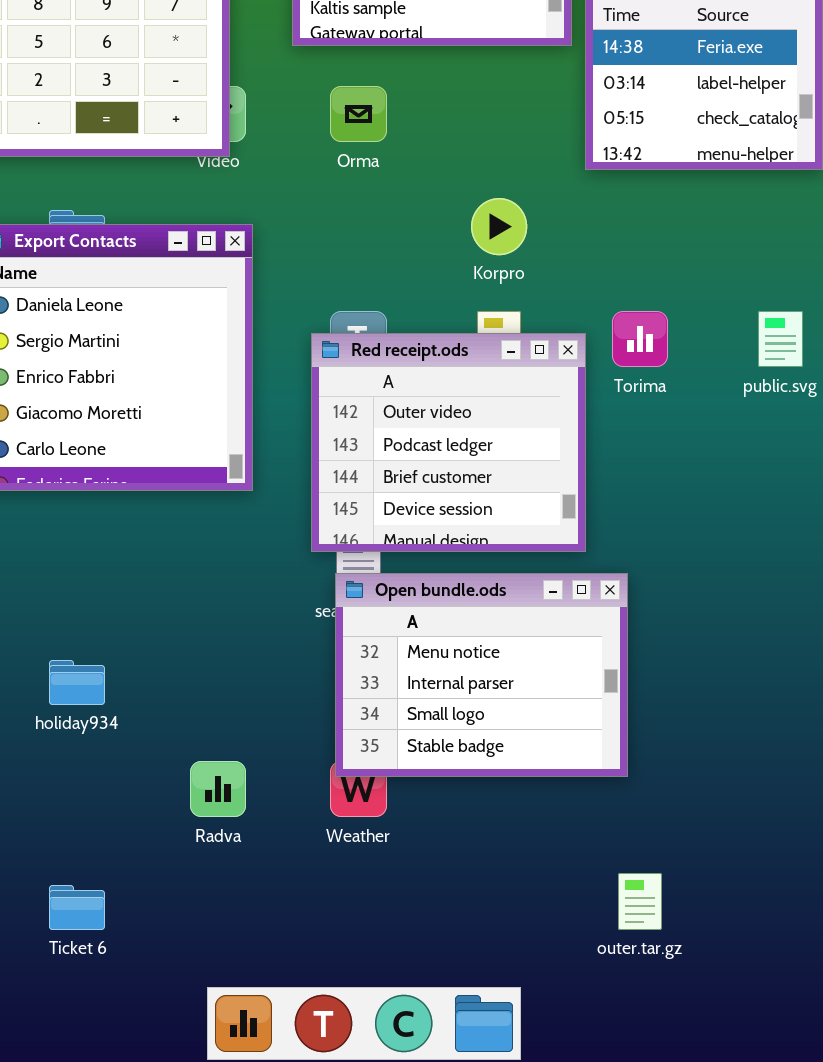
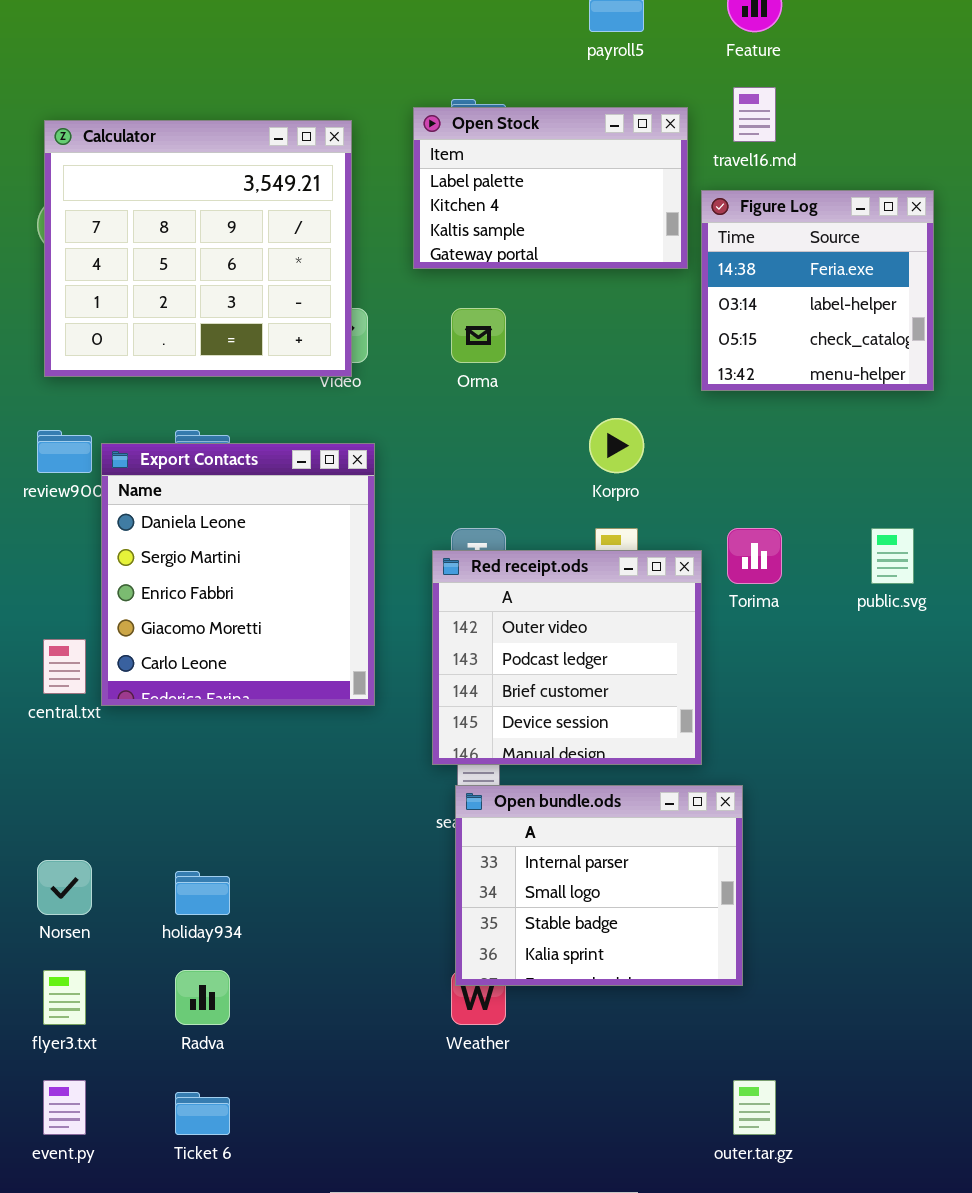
Open bundle.ods: [335,573,628,777] -> [455,785,743,986], scrolled down 1 row
Radva: [190,761,246,817] -> [175,970,230,1025], moved

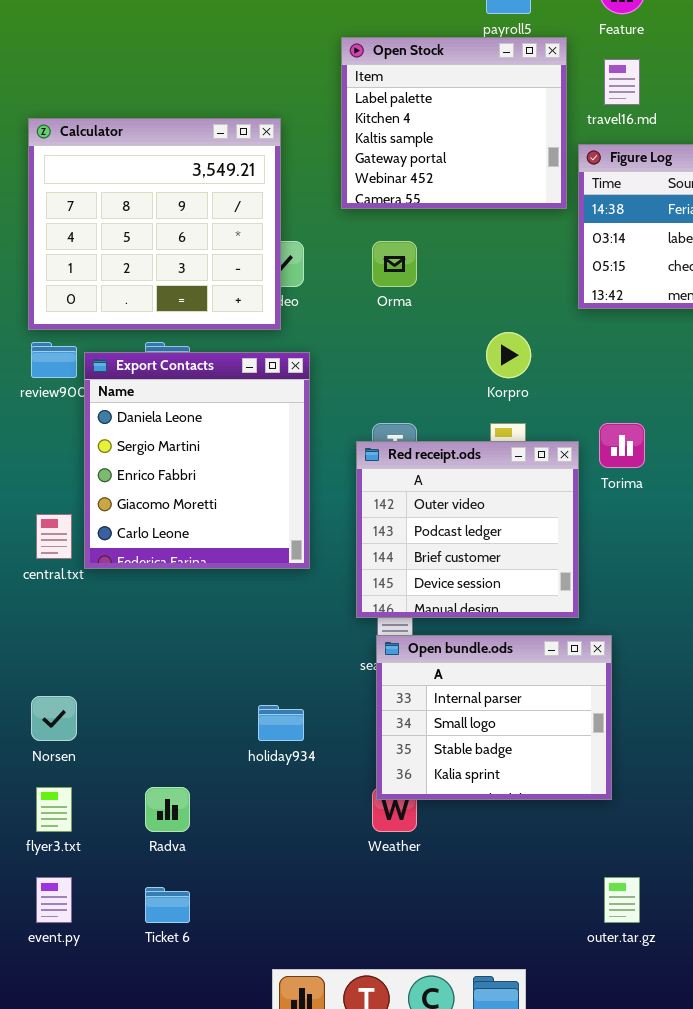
Open Stock: [413,107,688,269] -> [341,37,567,209], resized
Calculator: [44,120,352,377] -> [28,118,281,330], moved
holiday934: [175,871,230,915] -> [258,705,304,741], moved

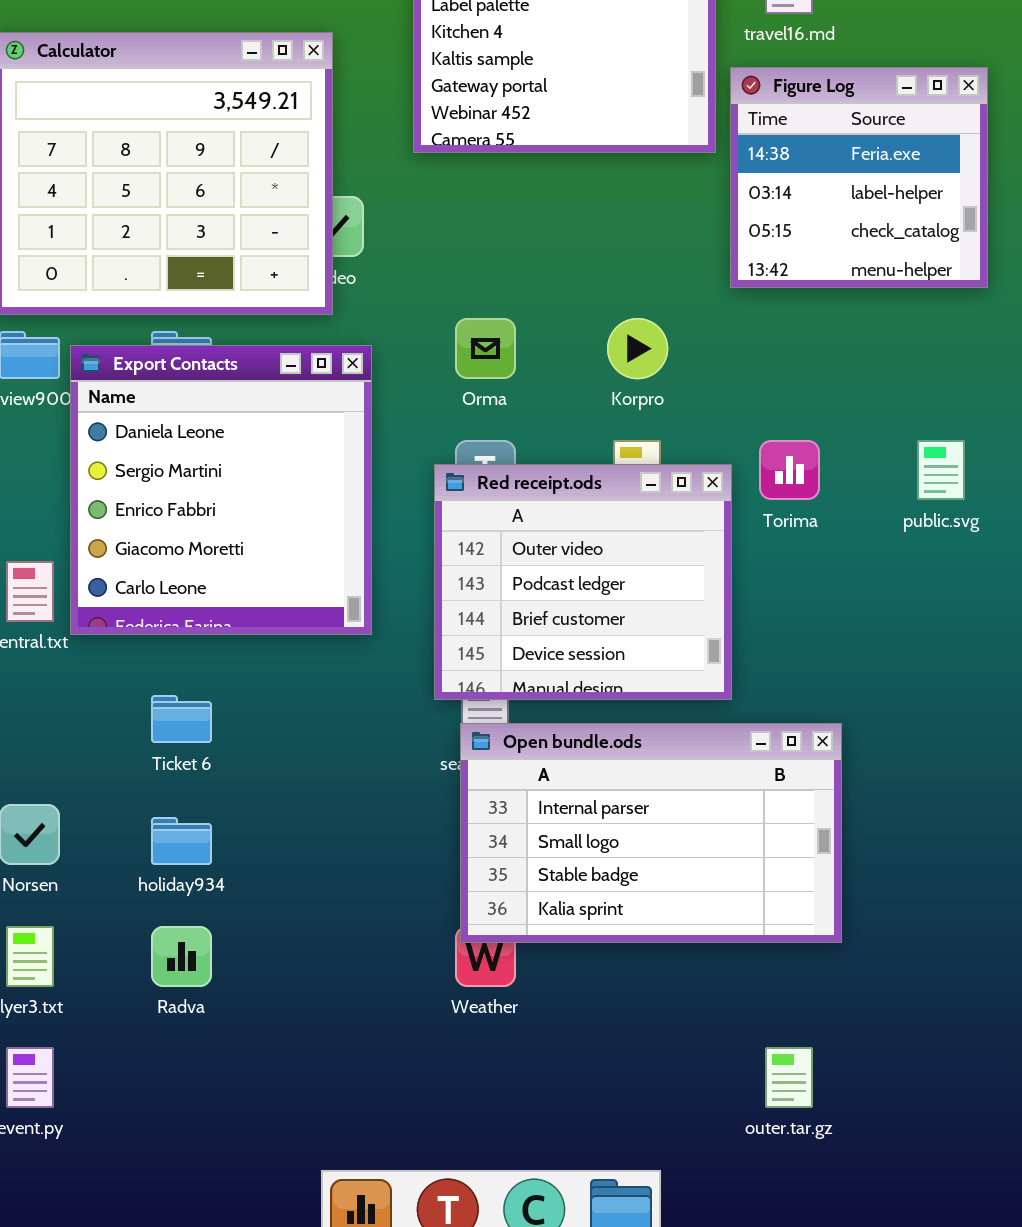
Orma: [372,241,417,287] -> [455,318,516,379], moved
Open bundle.ods: [376,635,612,800] -> [460,723,842,943], resized
holiday934: [258,705,304,741] -> [151,817,212,865], moved
Ticket 6: [145,887,190,923] -> [151,695,212,743], moved

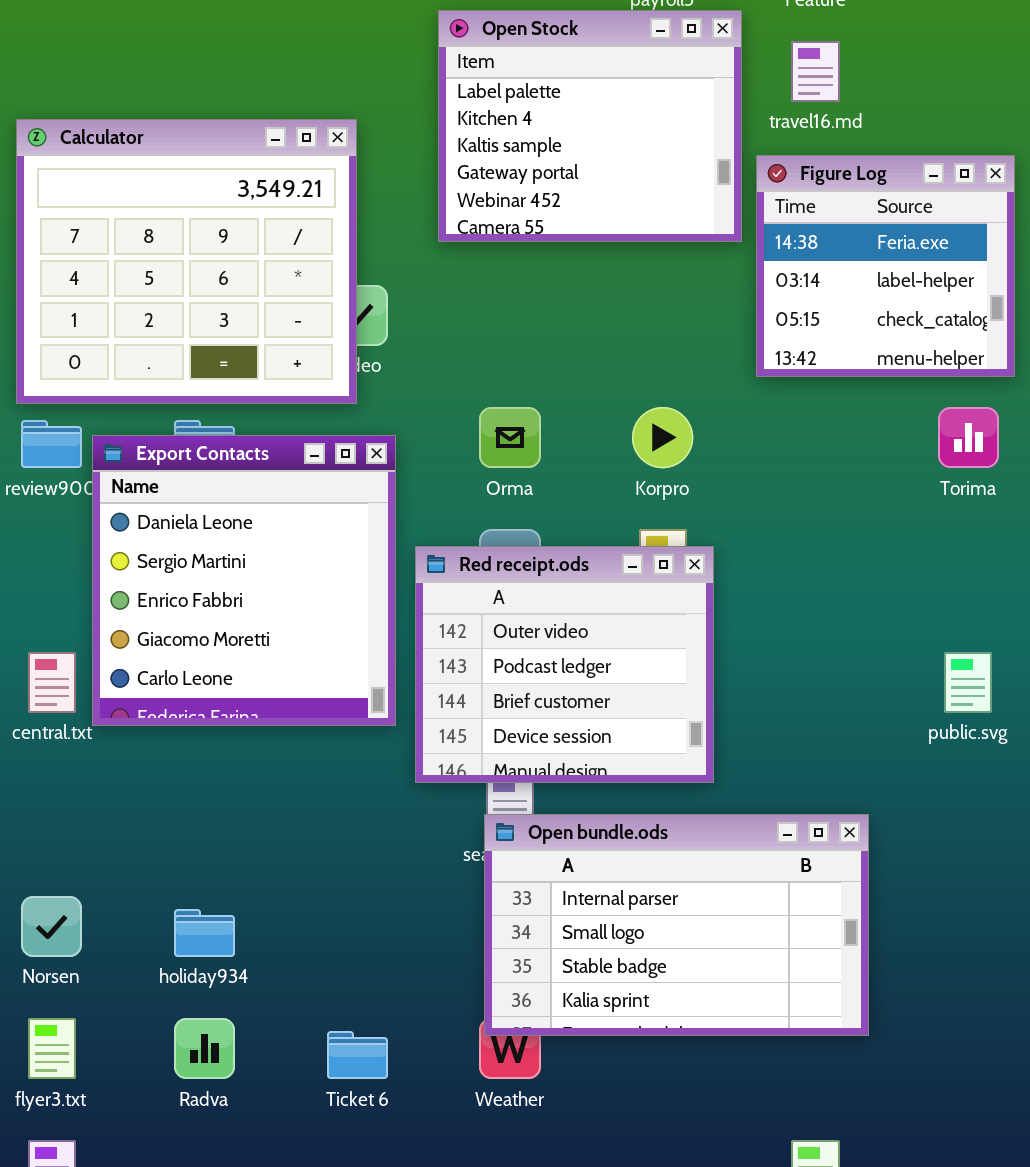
Torima: [759,440,820,500] -> [938,407,999,468], moved
public.svg: [917,440,965,500] -> [944,652,992,713], moved
Red receipt.ods: [434,464,732,700] -> [415,546,714,783], moved
Ticket 6: [151,695,212,743] -> [327,1031,388,1079], moved

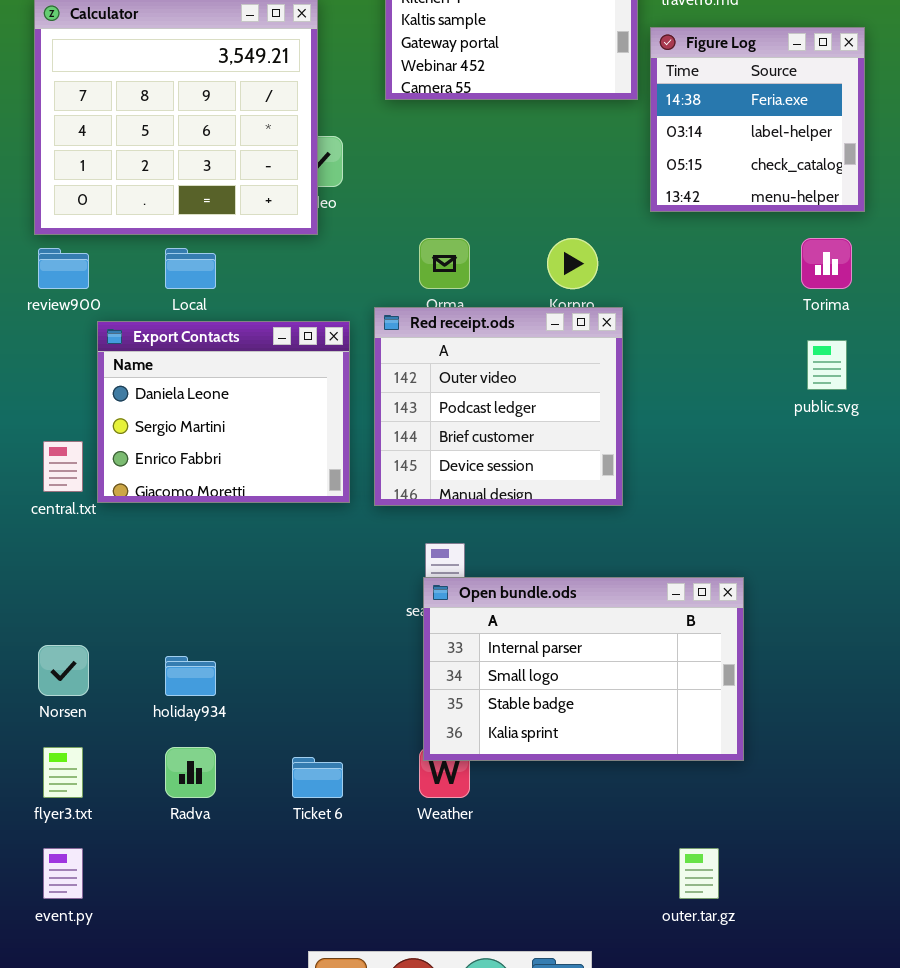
Export Contacts: [92,435,396,726] -> [97,321,350,503], resized
Red receipt.ods: [415,546,714,783] -> [374,307,623,506], moved
public.svg: [944,652,992,713] -> [807,340,847,390], moved

